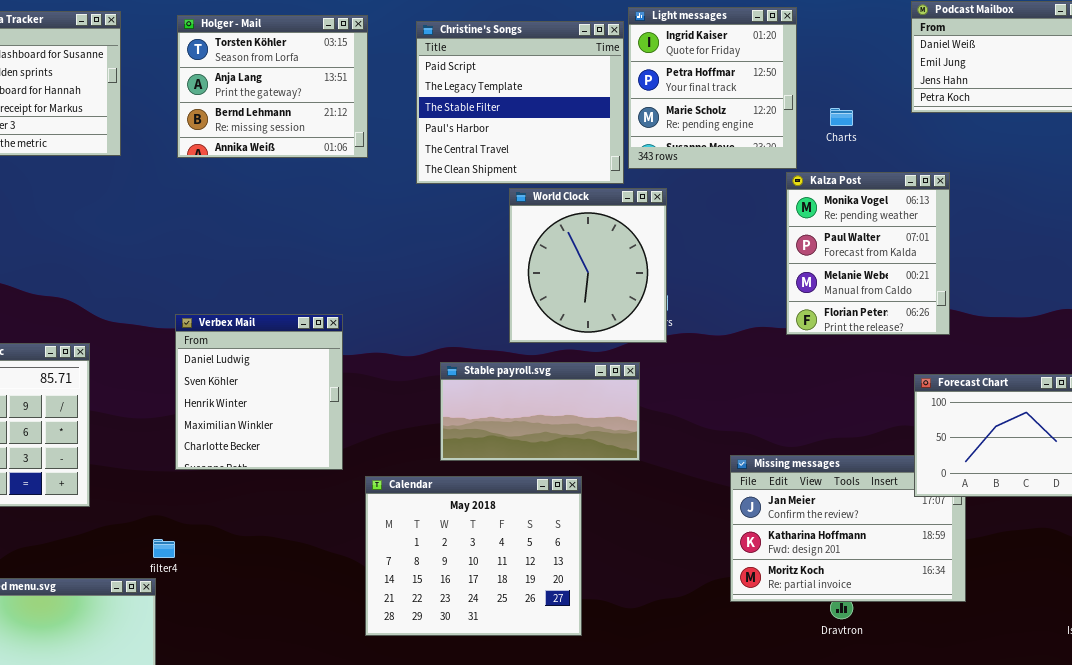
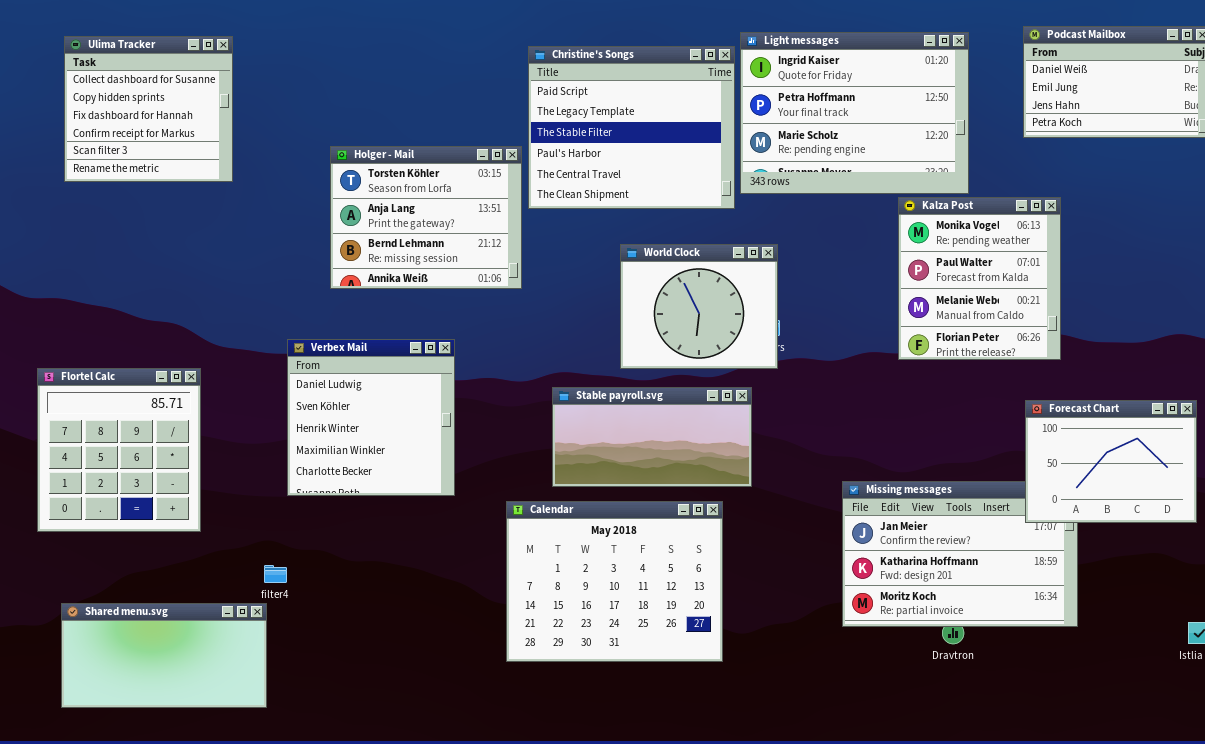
Light messages: [628,7,797,169] -> [740,32,969,194], resized
Holger - Mail: [177,15,368,158] -> [330,146,522,289], moved
World Clock: [509,188,667,343] -> [620,244,778,369], resized
Calendar: [365,476,582,636] -> [506,501,723,662], moved

